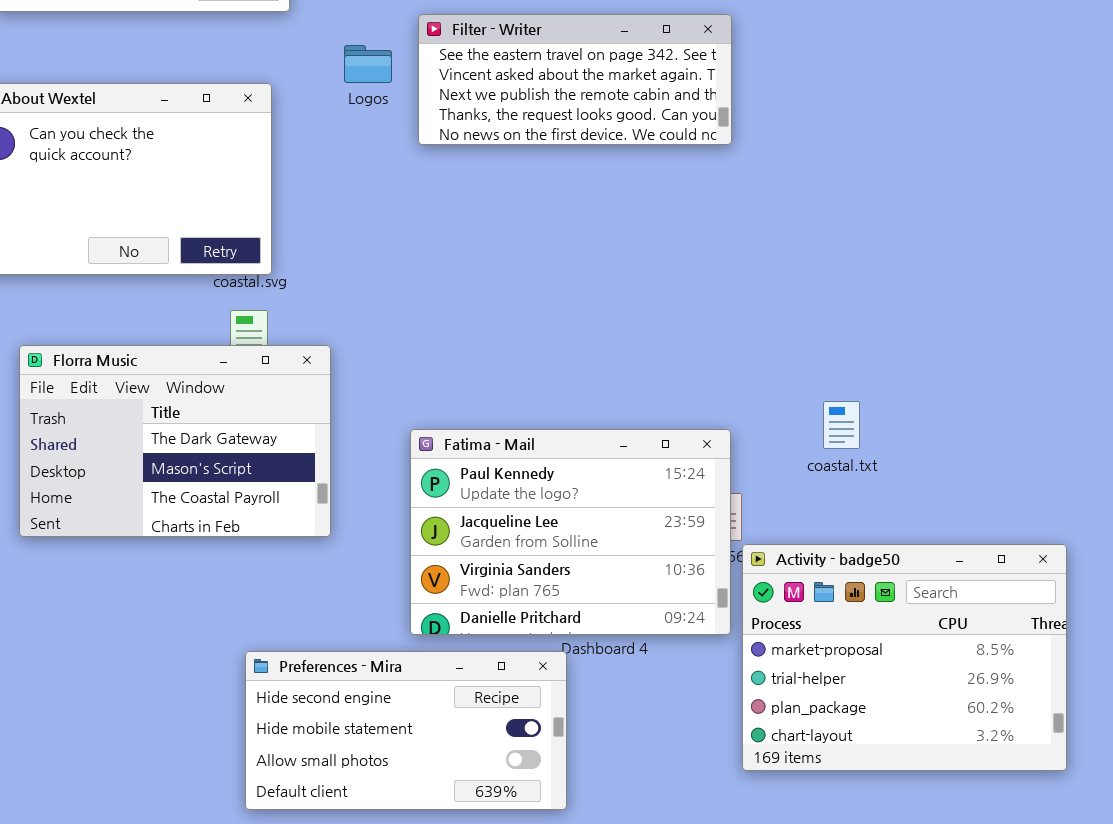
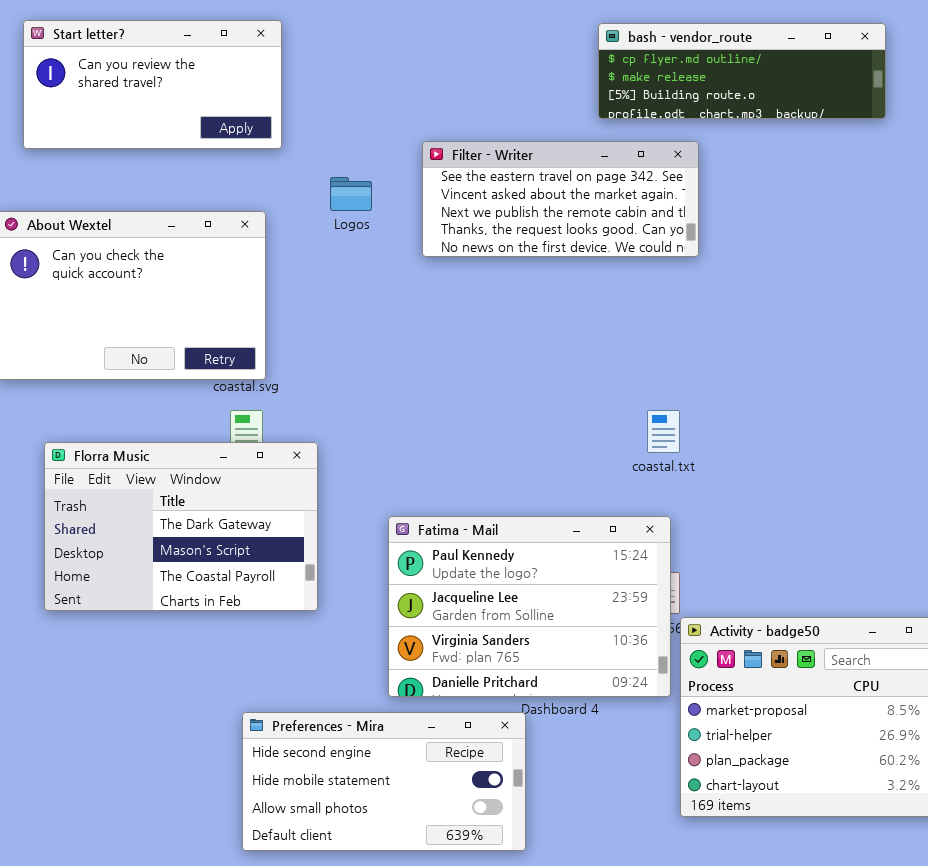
Filter - Writer: [418,14,732,145] -> [422,141,699,257], moved
coastal.txt: [823,401,860,449] -> [647,410,680,453], moved

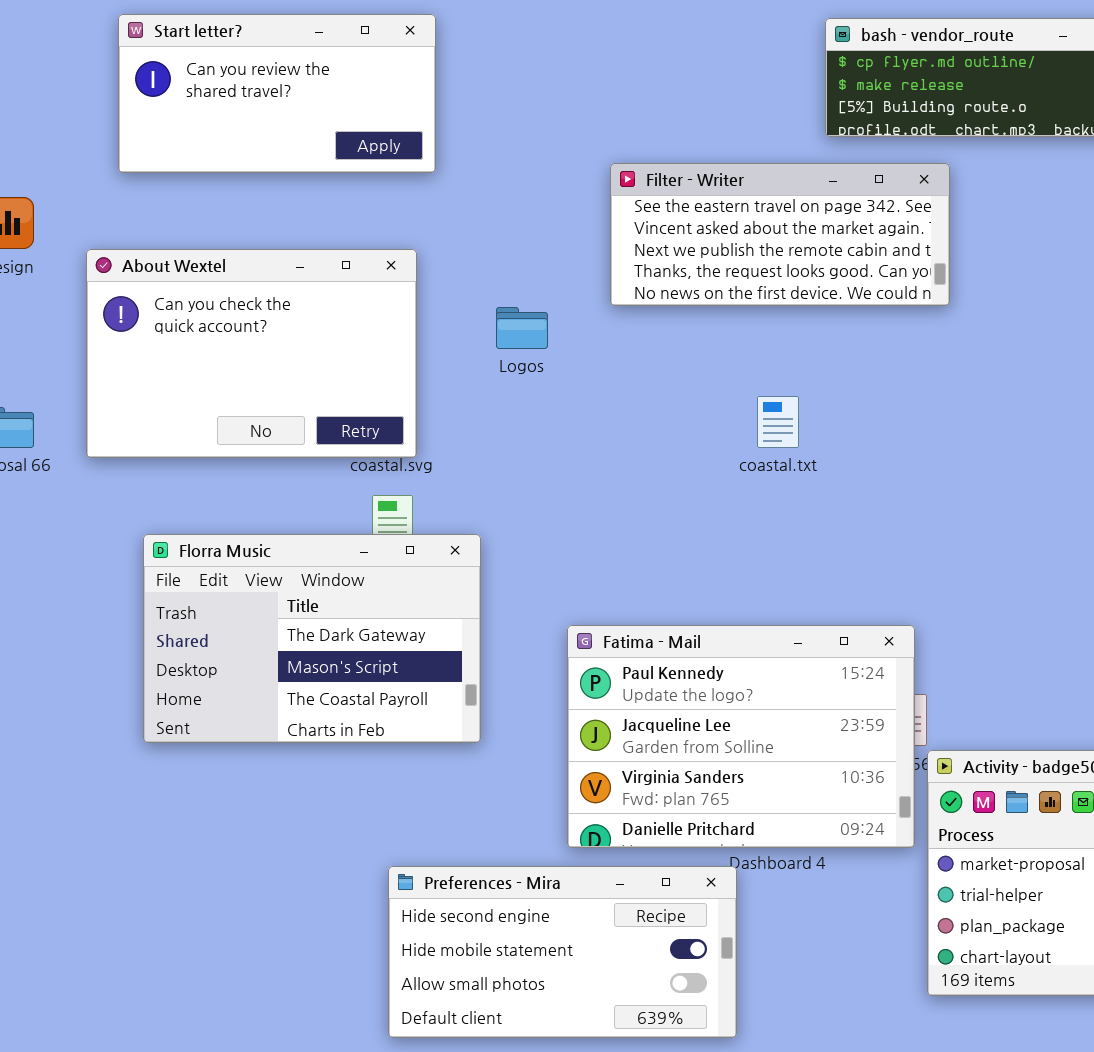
Logos: [330,177,372,211] -> [496,307,548,349], moved
coastal.txt: [647,410,680,453] -> [757,396,799,448], moved

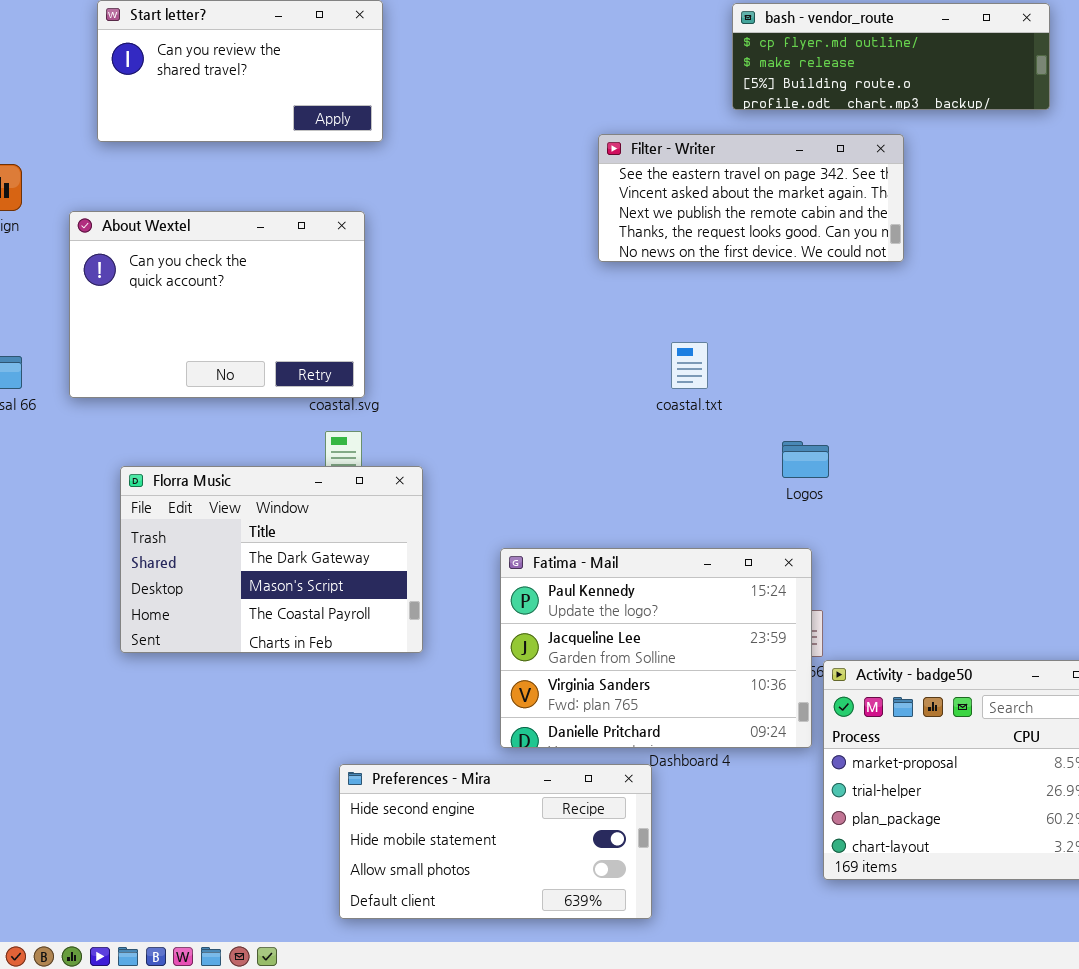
Filter - Writer: [610,163,950,306] -> [598,134,904,262], moved
Logos: [496,307,548,349] -> [782,441,829,478], moved

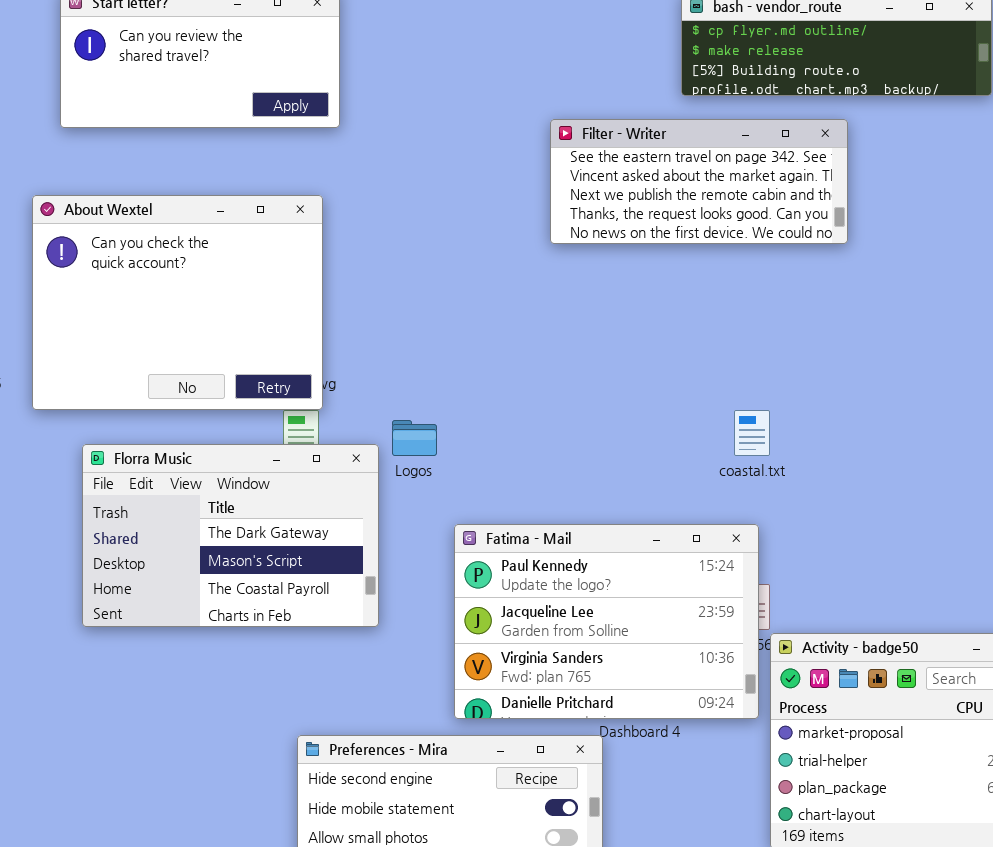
About Wextel: [69,211,365,398] -> [32,195,323,410], resized
coastal.txt: [671,342,708,389] -> [734,410,770,456], moved
Logos: [782,441,829,478] -> [392,420,437,456], moved

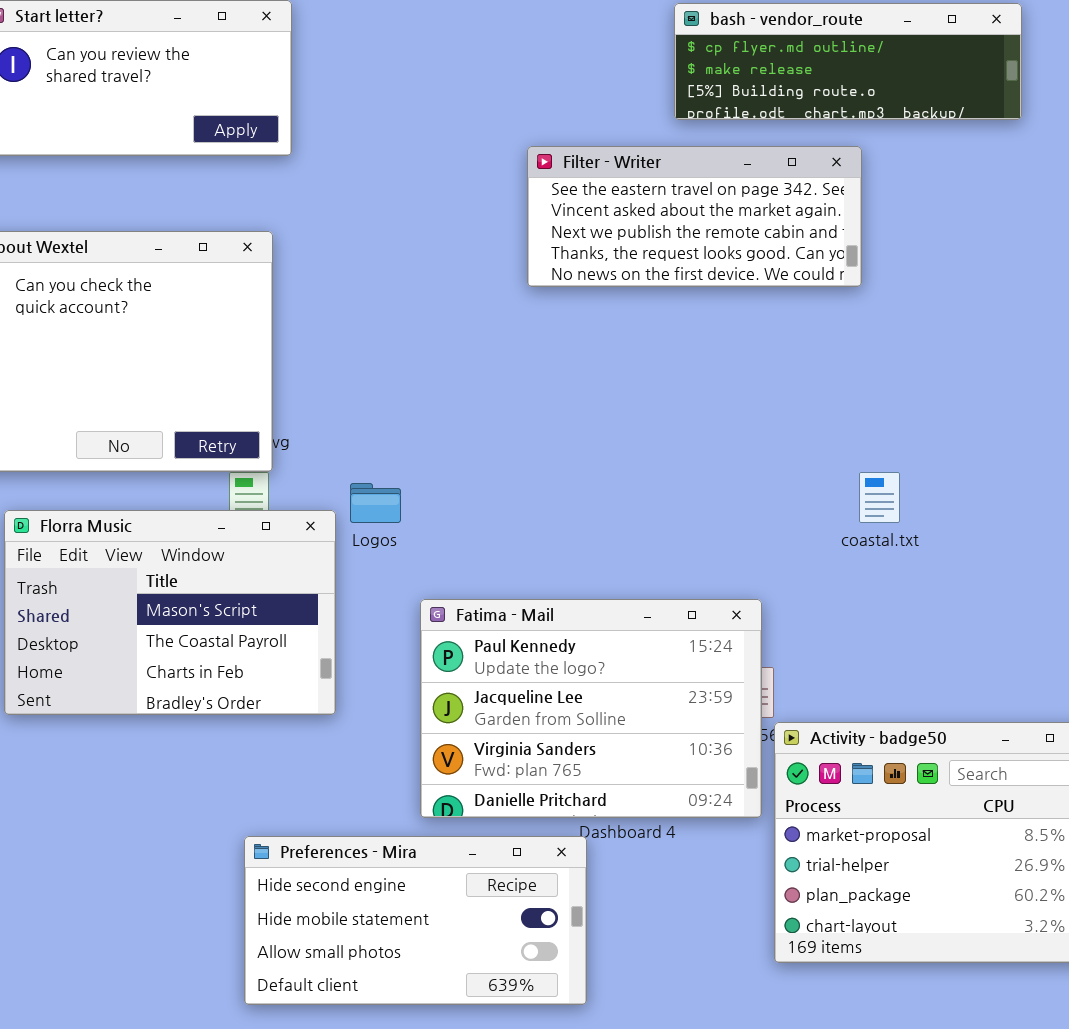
coastal.txt: [734,410,770,456] -> [859,472,900,523], moved
Florra Music: [82,444,379,627] -> [4,510,336,715], scrolled down 1 row

